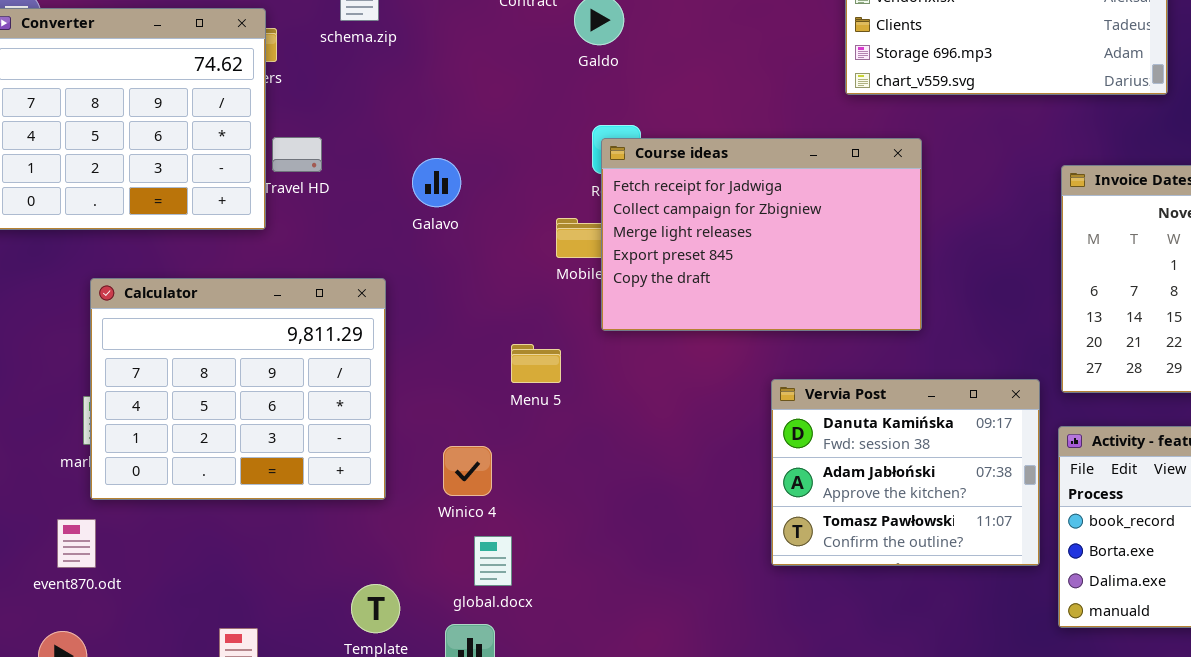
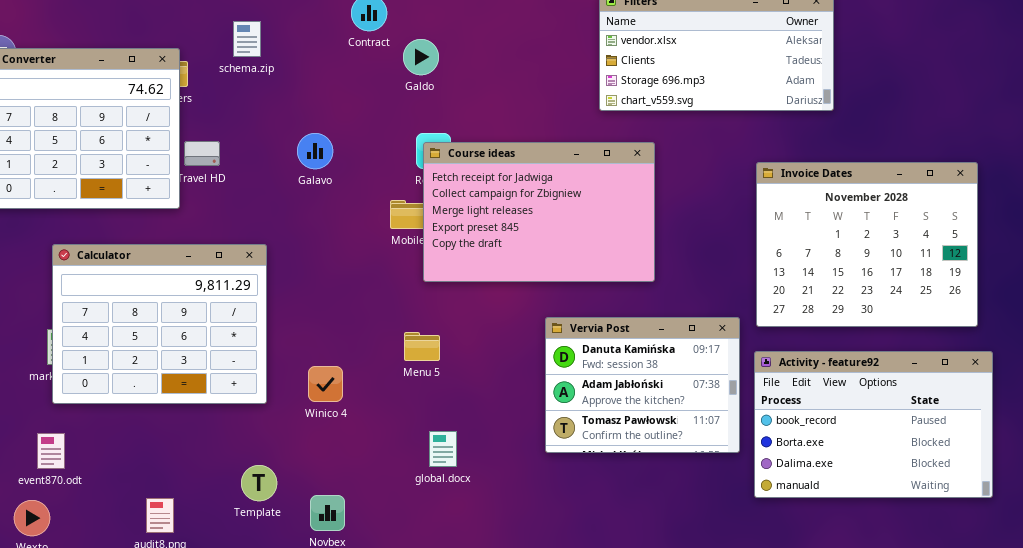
Galavo: [412,158,461,207] -> [297,133,333,169], moved
Menu 5: [511,344,561,383] -> [404,332,440,361], moved
event870.odt: [57,519,96,568] -> [37,433,65,469], moved
global.docx: [474,536,512,586] -> [429,431,457,467], moved

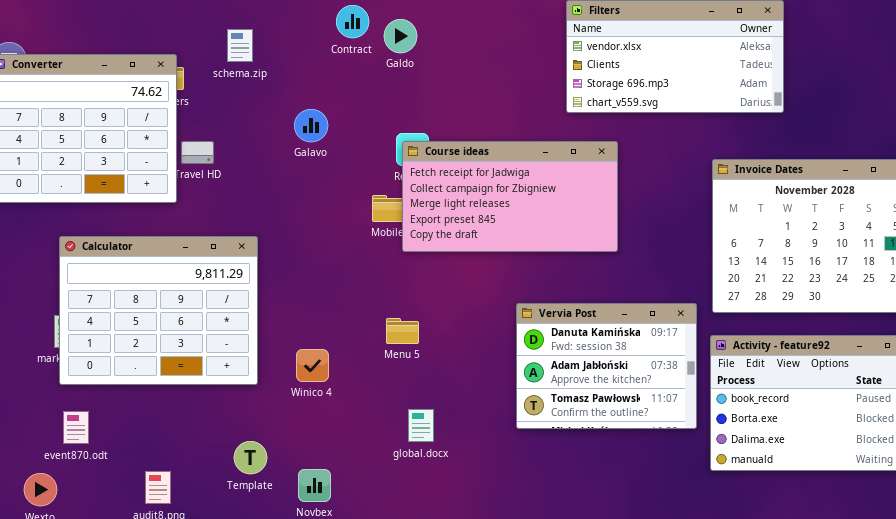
Galdo: [403,39,439,75] -> [384,19,417,53], moved
Galavo: [297,133,333,169] -> [294,109,328,142], moved
Course ideas: [423,142,655,282] -> [402,141,618,252], resized
event870.odt: [37,433,65,469] -> [63,411,89,444], moved

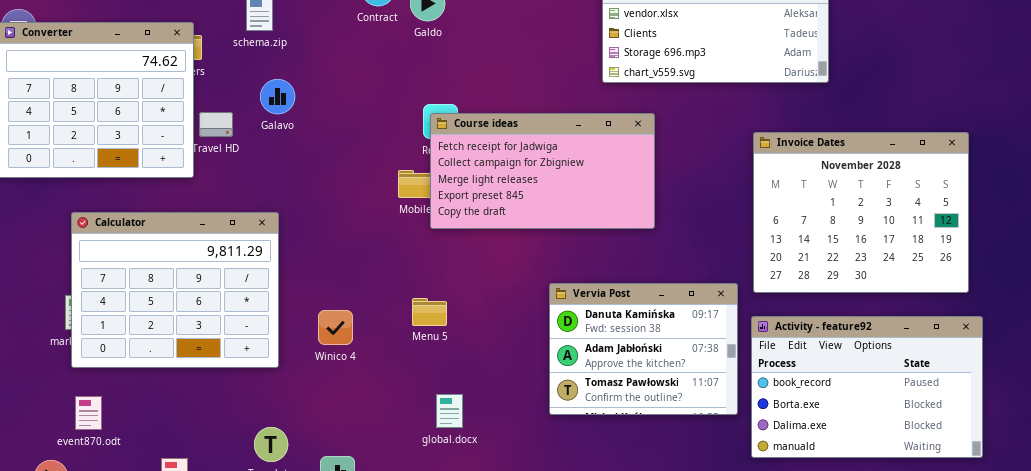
Galavo: [294,109,328,142] -> [260,79,295,114], moved
Winico 4: [296,349,329,382] -> [318,310,353,345], moved

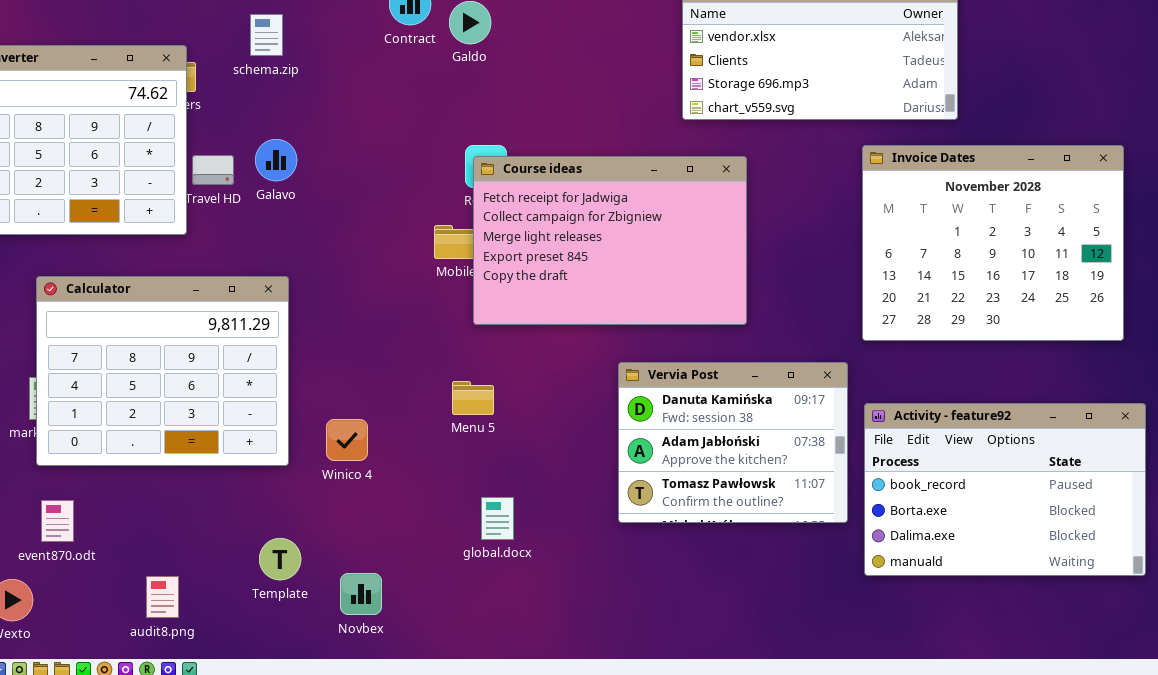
Galavo: [260,79,295,114] -> [255,139,297,181], moved
Course ideas: [430,113,655,229] -> [473,156,747,325], resized
Invoice Dates: [753,132,969,293] -> [862,145,1124,341], moved
Winico 4: [318,310,353,345] -> [326,419,368,461], moved

